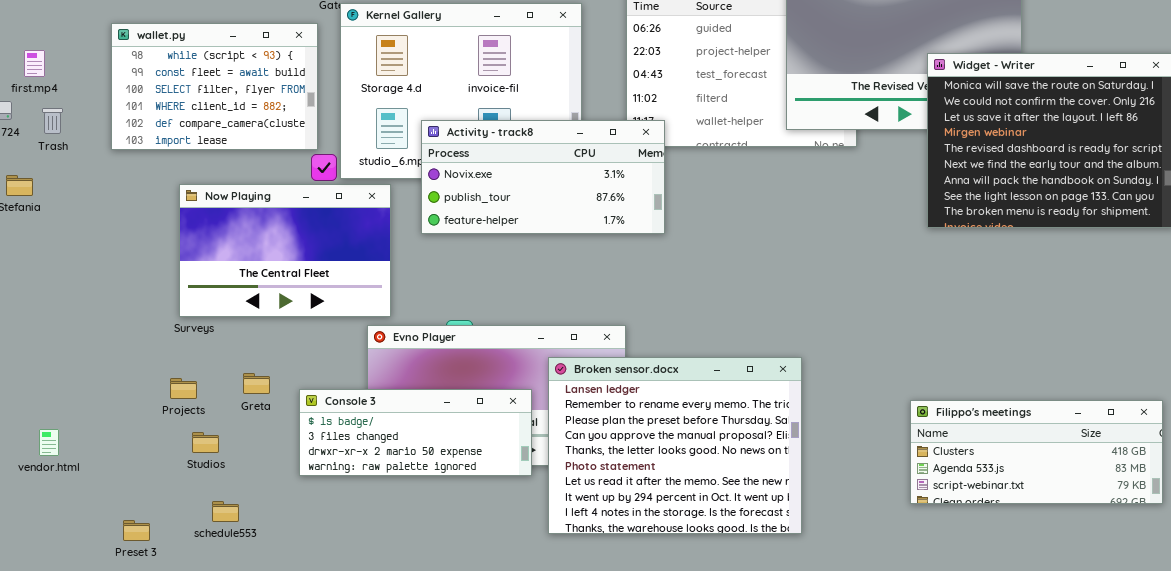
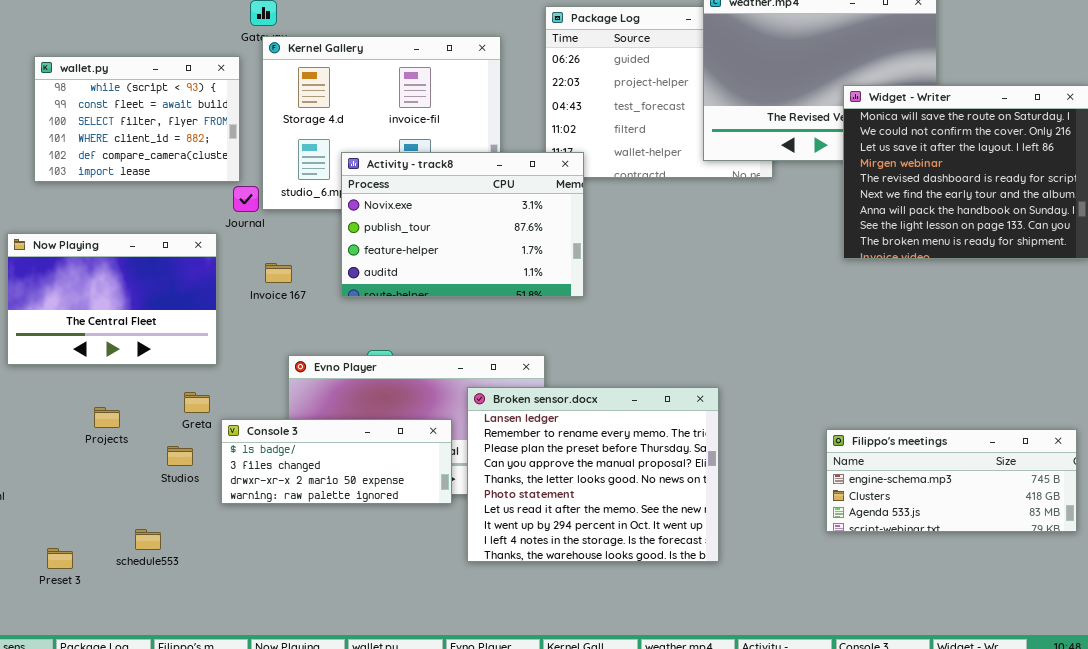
Activity - track8: [421,120,665,234] -> [341,152,584,297], resized
Now Playing: [179,184,391,317] -> [7,233,217,365], moved
Greta: [243,373,270,394] -> [184,392,210,413], moved
Filippo's meetings: [910,400,1163,504] -> [826,429,1077,532], scrolled up 1 row
Studios: [192,432,219,453] -> [167,446,193,466], moved

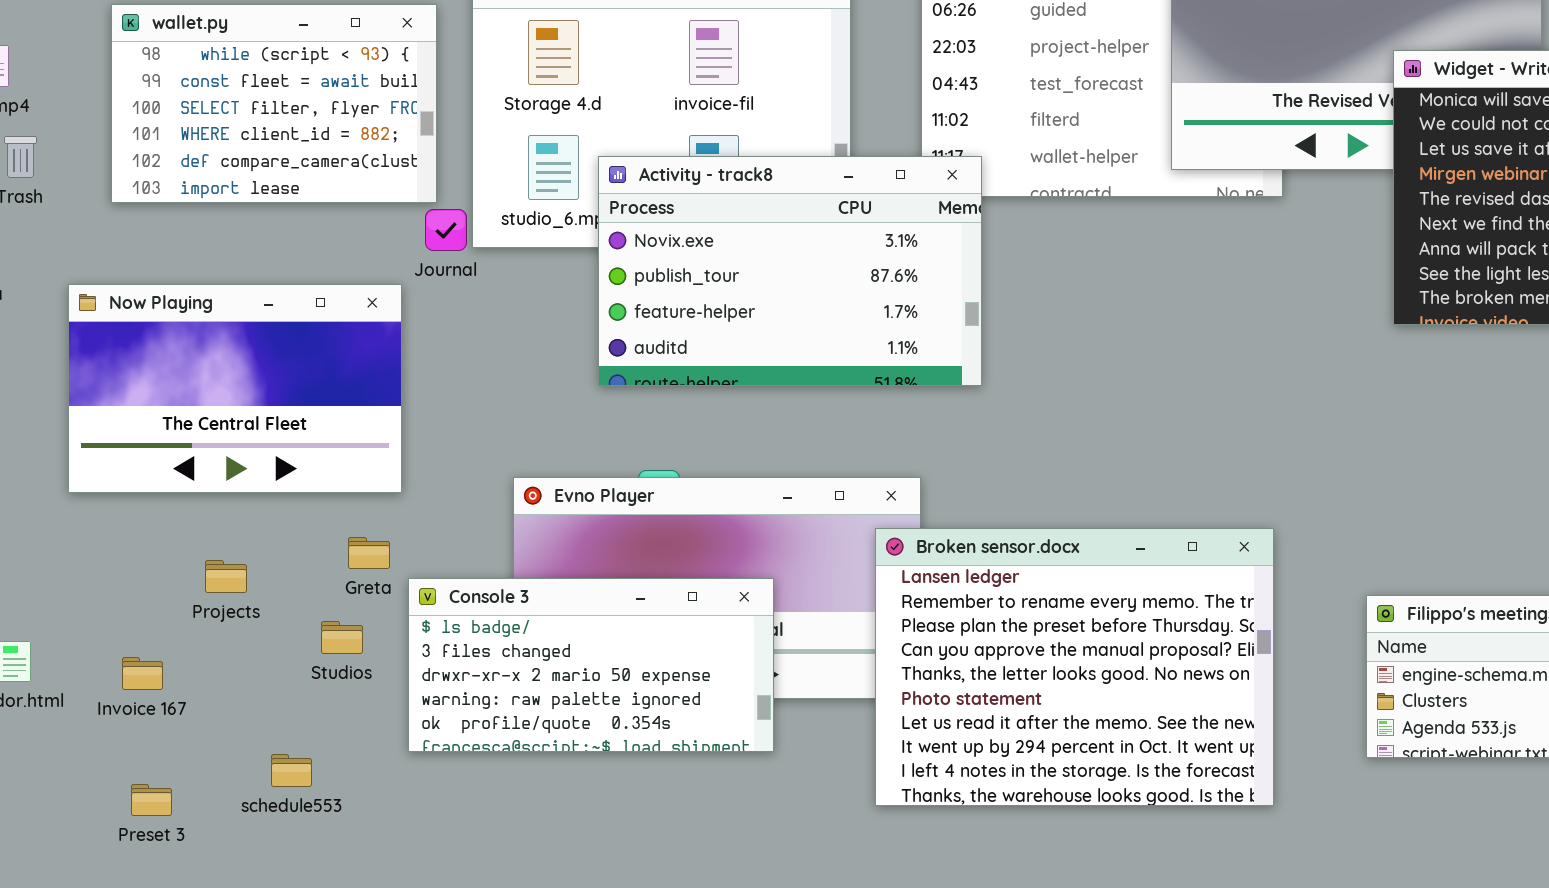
Invoice 167: [265,263,292,283] -> [122,657,163,690], moved
Broken sensor.docx: [467,387,719,562] -> [875,528,1274,806], moved
Console 3: [221,419,452,504] -> [408,578,774,752], resized

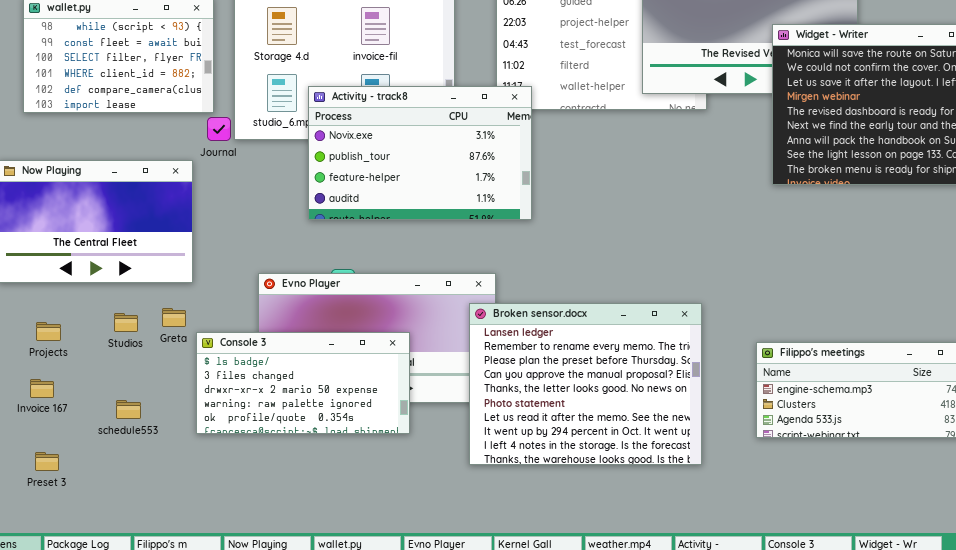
Projects: [205,560,247,593] -> [36,322,61,341], moved
Studios: [321,621,363,654] -> [114,313,138,332], moved
schedule553: [271,754,312,787] -> [116,400,141,419], moved

